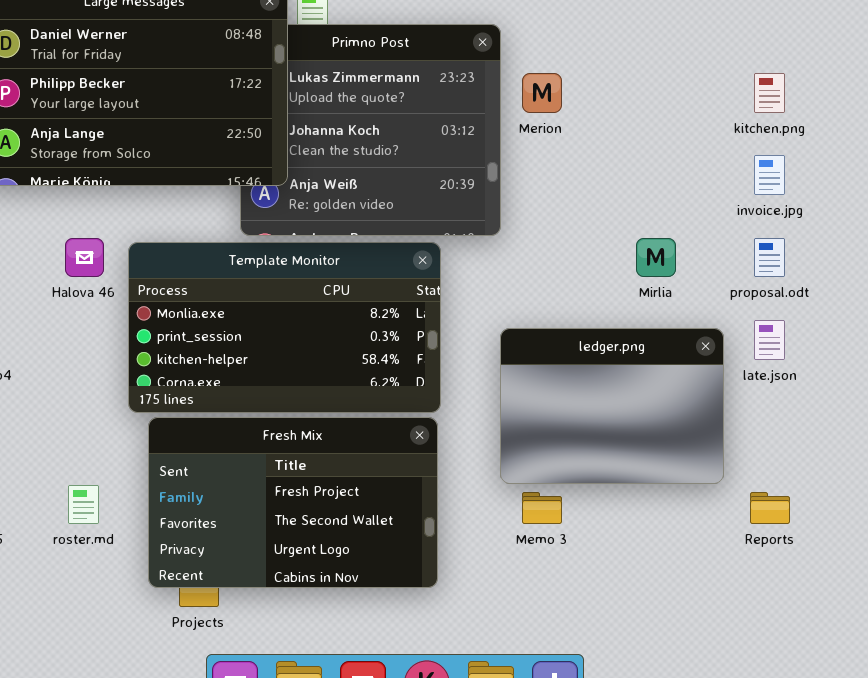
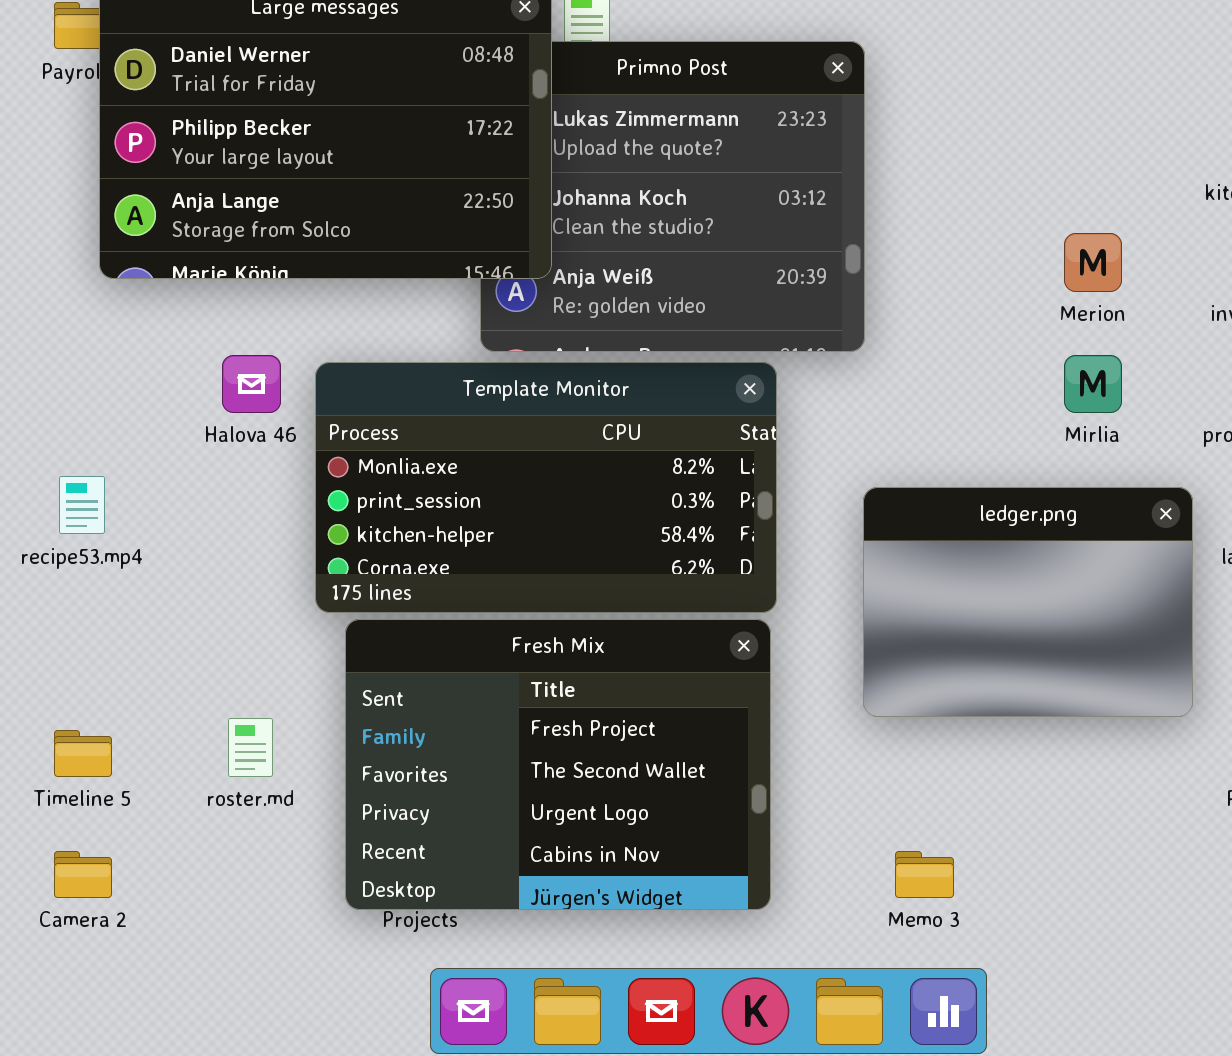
Merion: [522,73,562,113] -> [1064,233,1122,292], moved
Fresh Mix: [148,417,438,588] -> [345,619,771,910], resized
Memo 3: [522,492,562,524] -> [895,851,954,898], moved

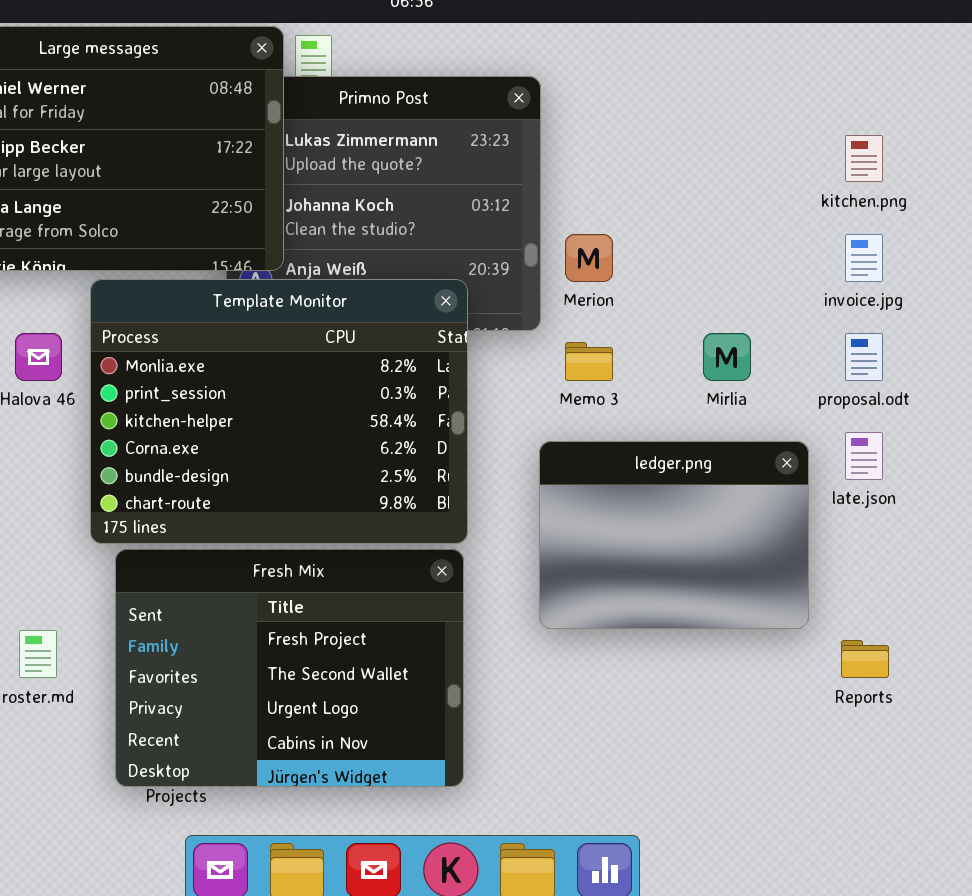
Merion: [1064,233,1122,292] -> [565,234,613,282], moved
Template Monitor: [315,362,777,613] -> [90,279,468,544], resized
Memo 3: [895,851,954,898] -> [565,342,613,381], moved

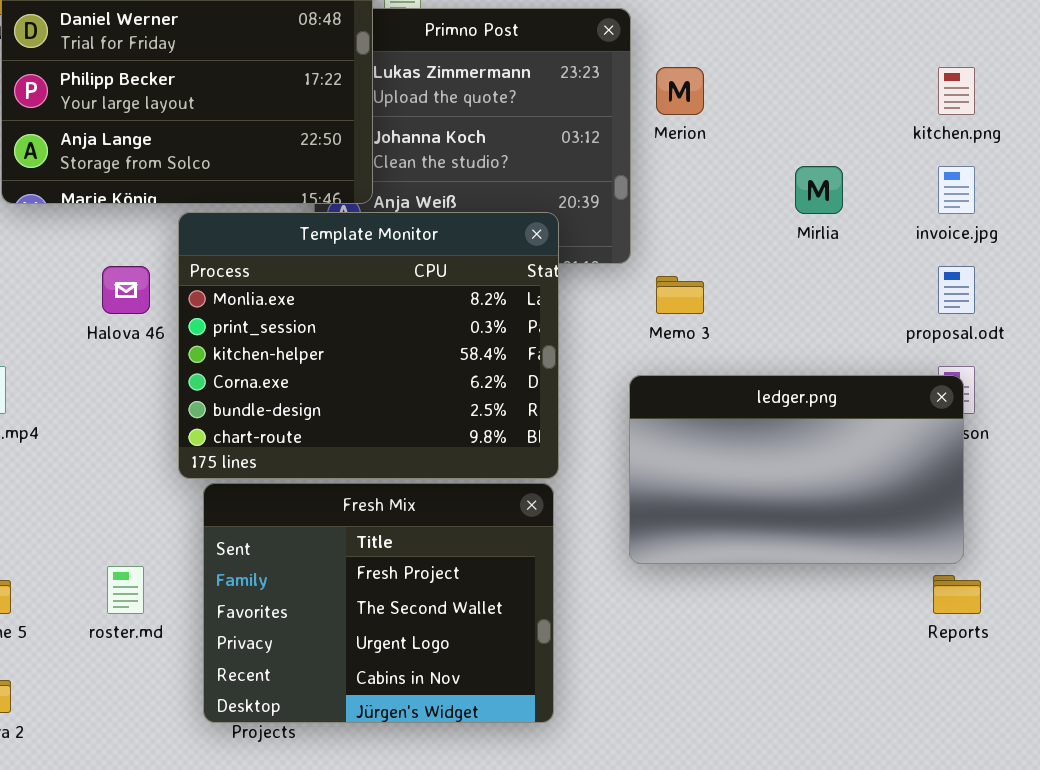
Merion: [565,234,613,282] -> [656,67,704,115], moved
Mirlia: [703,333,751,381] -> [795,166,843,214], moved
ledger.png: [539,441,809,629] -> [629,375,964,564], resized

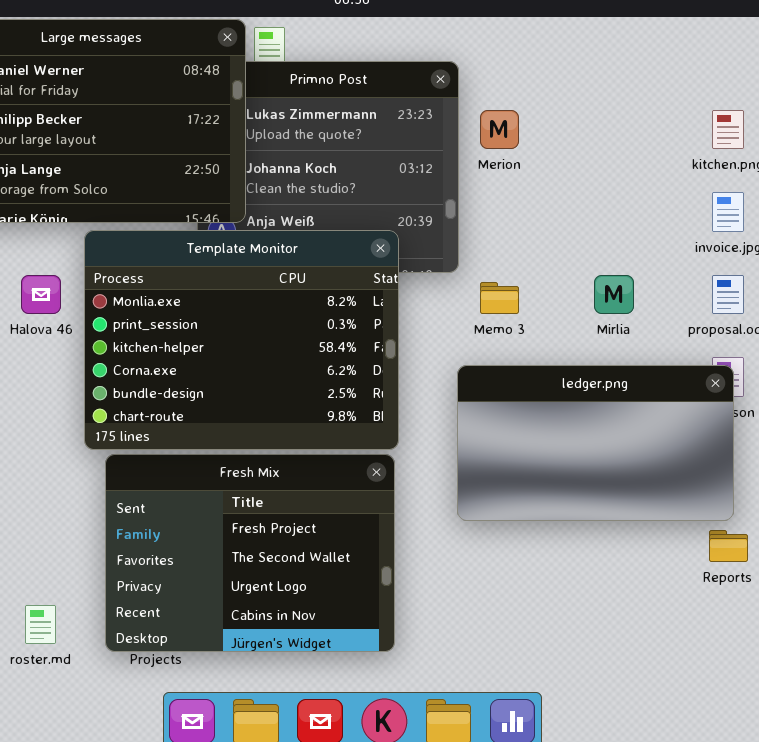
Mirlia: [795,166,843,214] -> [594,275,634,314], moved
roster.md: [107,566,144,614] -> [25,605,56,644], moved

